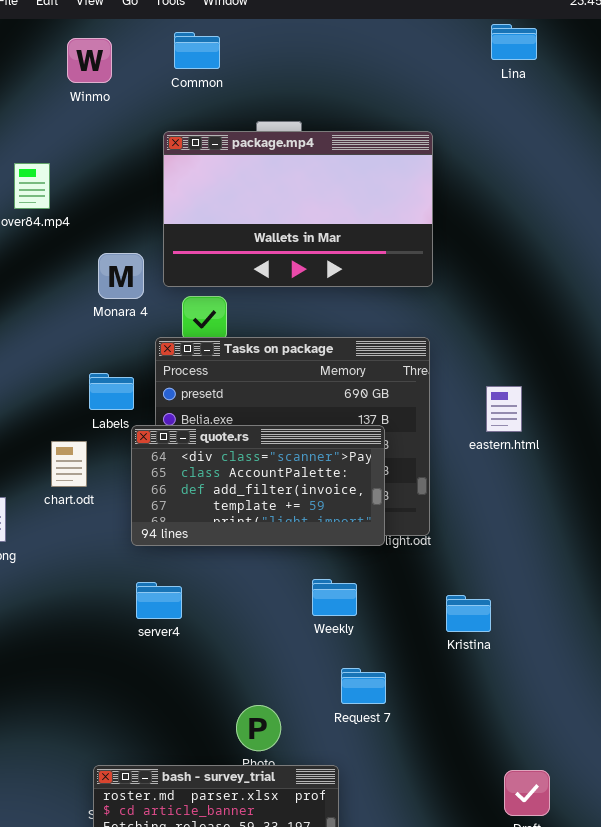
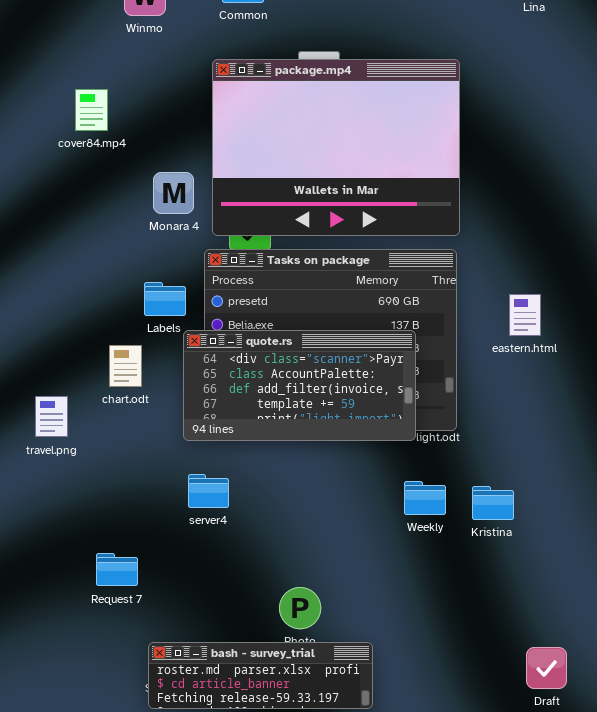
package.mp4: [163,131,433,287] -> [212,59,460,236], resized
Weekly: [312,579,357,616] -> [404,481,446,515], moved
Request 7: [341,668,386,704] -> [96,553,138,586], moved

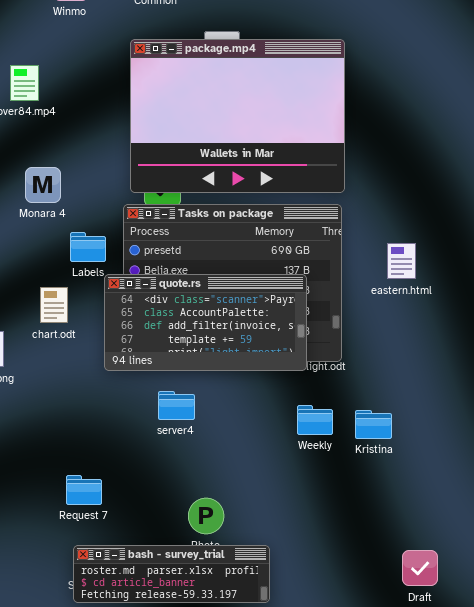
Monara 4: [153,172,194,214] -> [25,167,61,203], moved
server4: [188,474,229,508] -> [158,391,195,420], moved
Request 7: [96,553,138,586] -> [66,475,102,505], moved

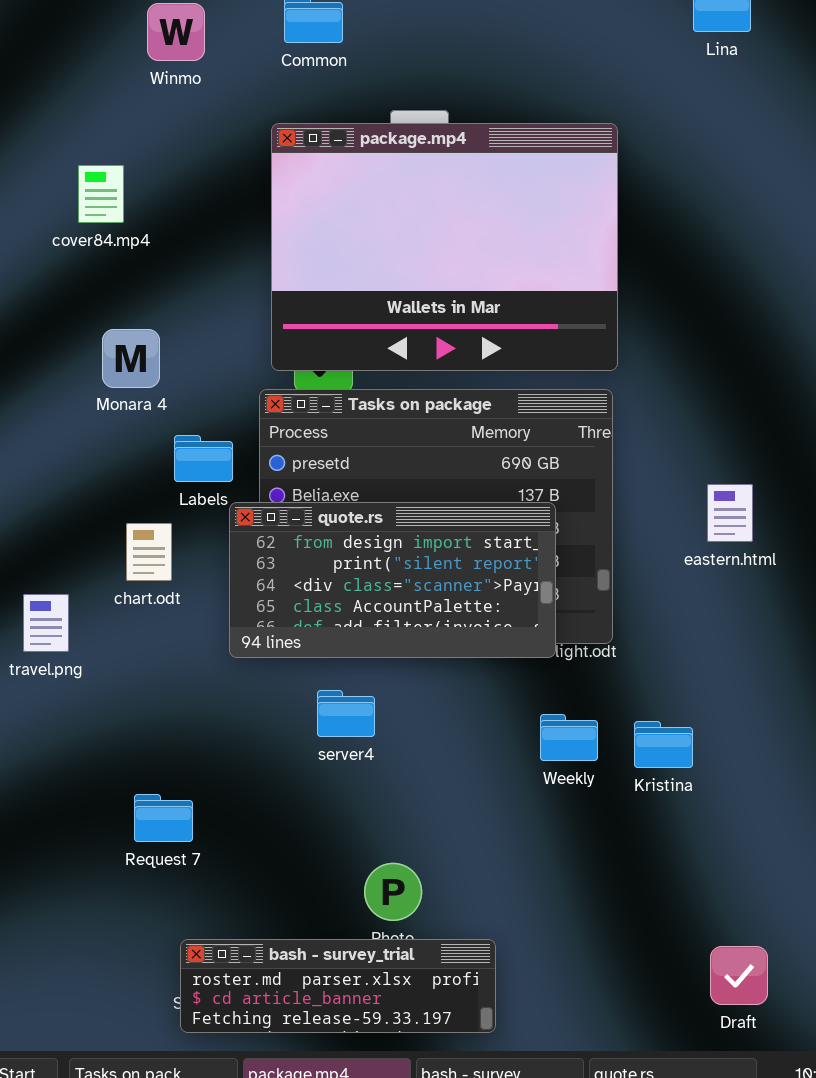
eastern.html: [387,243,416,279] -> [707,484,753,542], moved
quote.rs: [104,274,307,371] -> [229,502,556,658], scrolled up 2 rows
Request 7: [66,475,102,505] -> [134,794,193,842], moved

